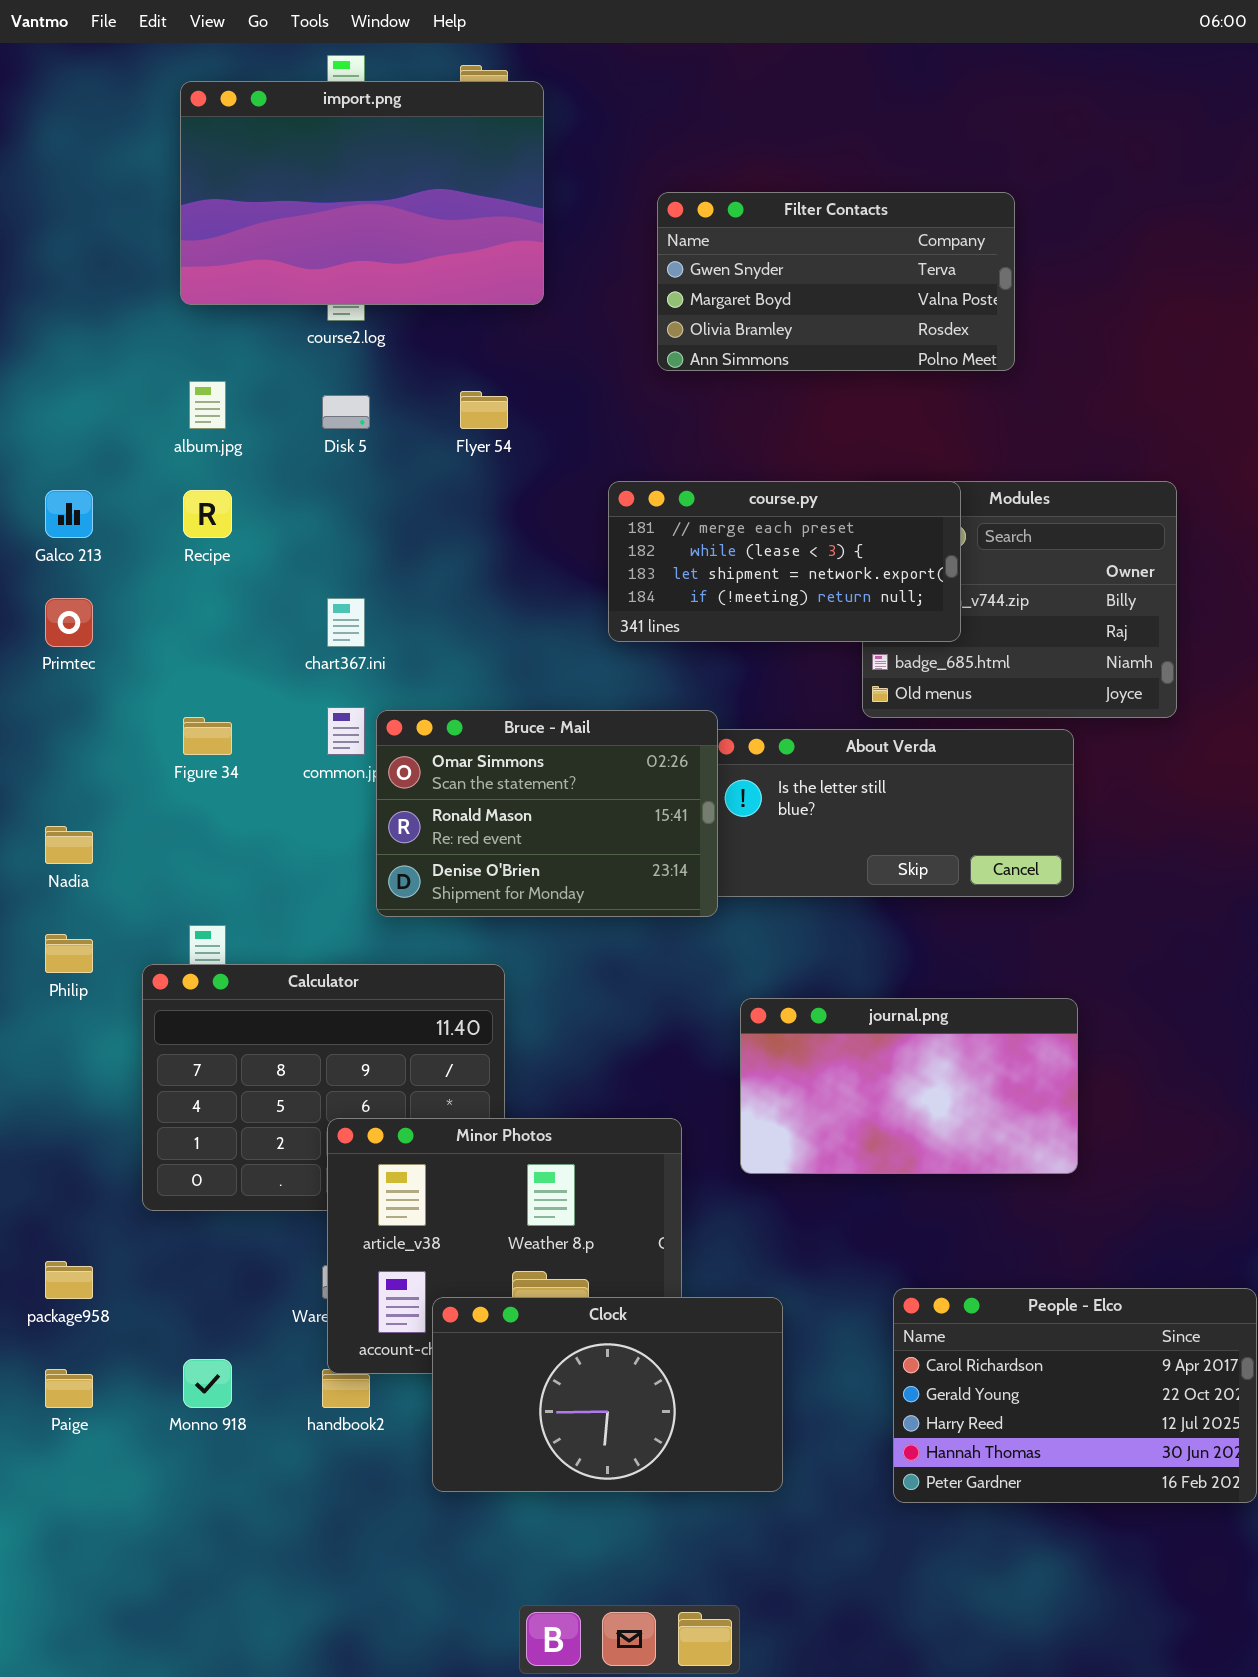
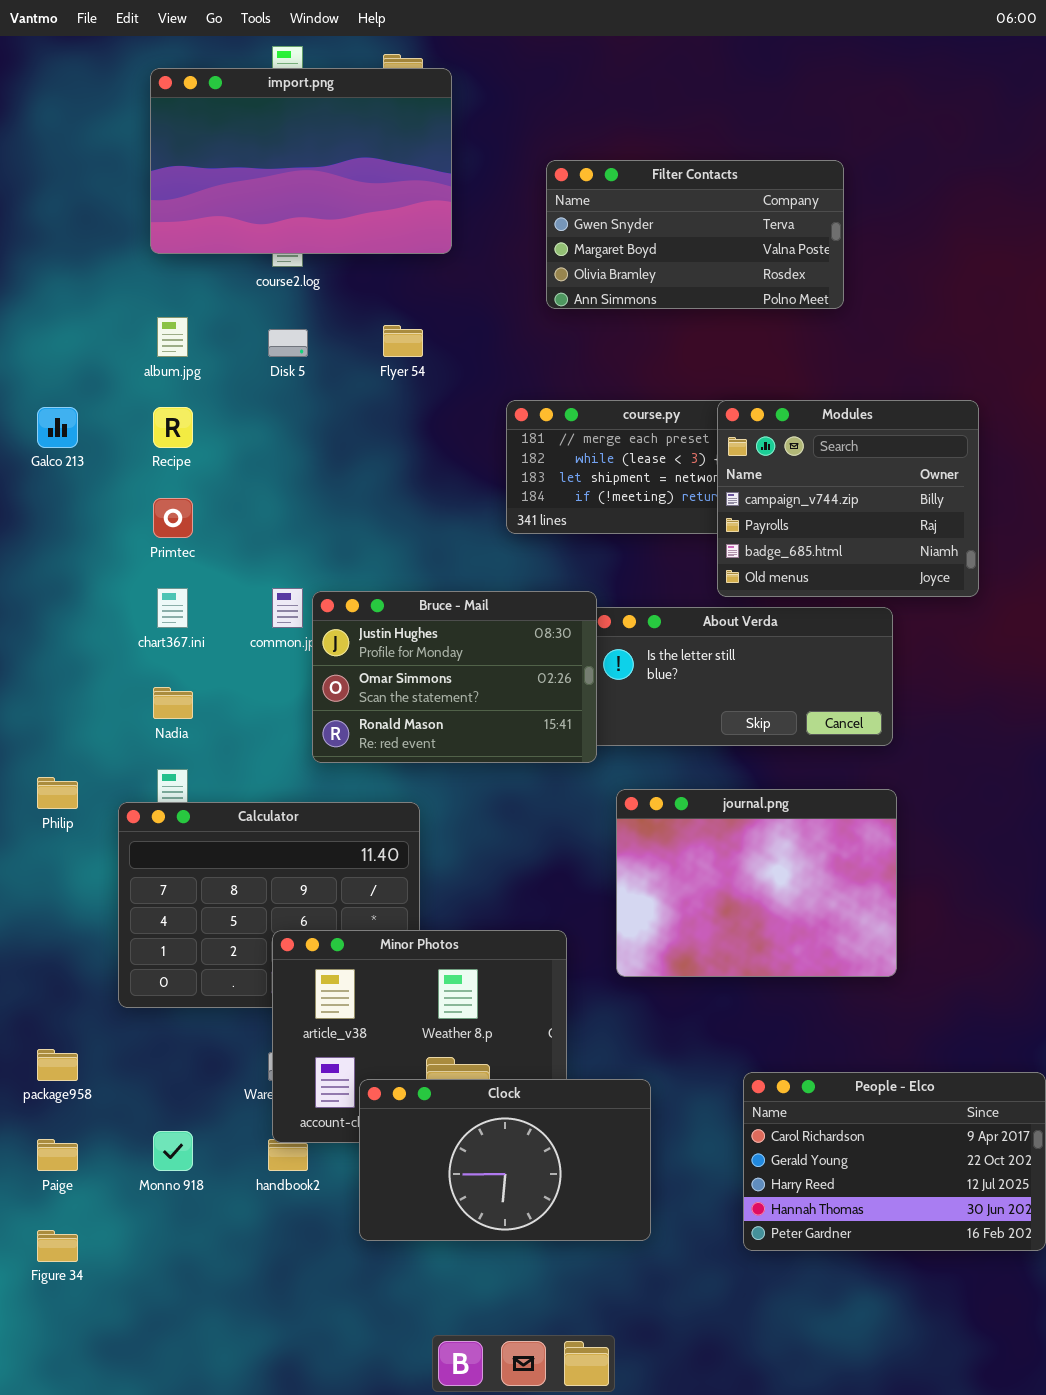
Modules: [862,481,1177,718] -> [717,400,979,597], raised
Primtec: [45,598,93,647] -> [153,498,193,538], moved
chart367.ini: [327,598,365,647] -> [157,588,188,628], moved
Bruce - Mail: [376,710,718,917] -> [312,591,597,763], scrolled up 1 row
Figure 34: [183,717,232,755] -> [37,1230,78,1262], moved
Nadia: [45,826,93,864] -> [153,687,193,719], moved
journal.png: [740,998,1078,1174] -> [616,789,897,977], resized

